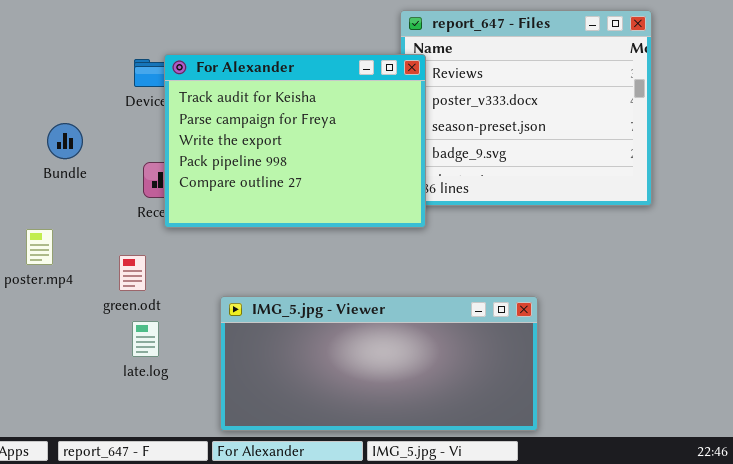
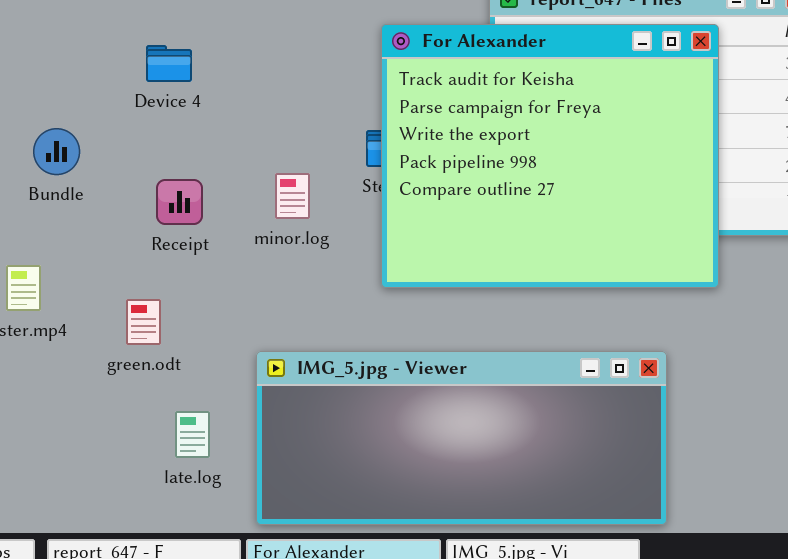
For Alexander: [164,54,426,228] -> [381,24,719,288], moved, resized
late.log: [132,321,159,357] -> [175,411,210,458], moved

